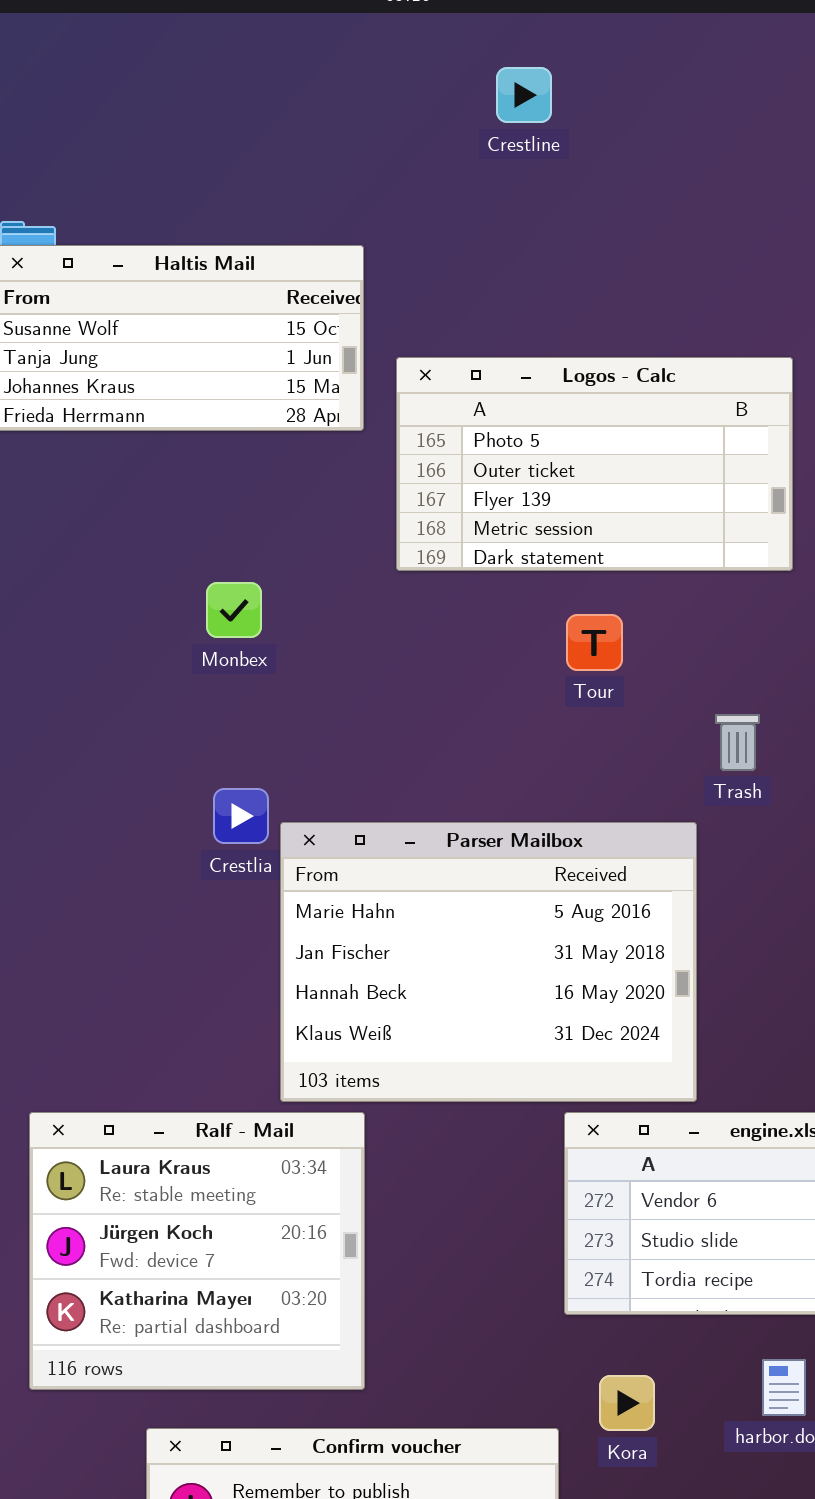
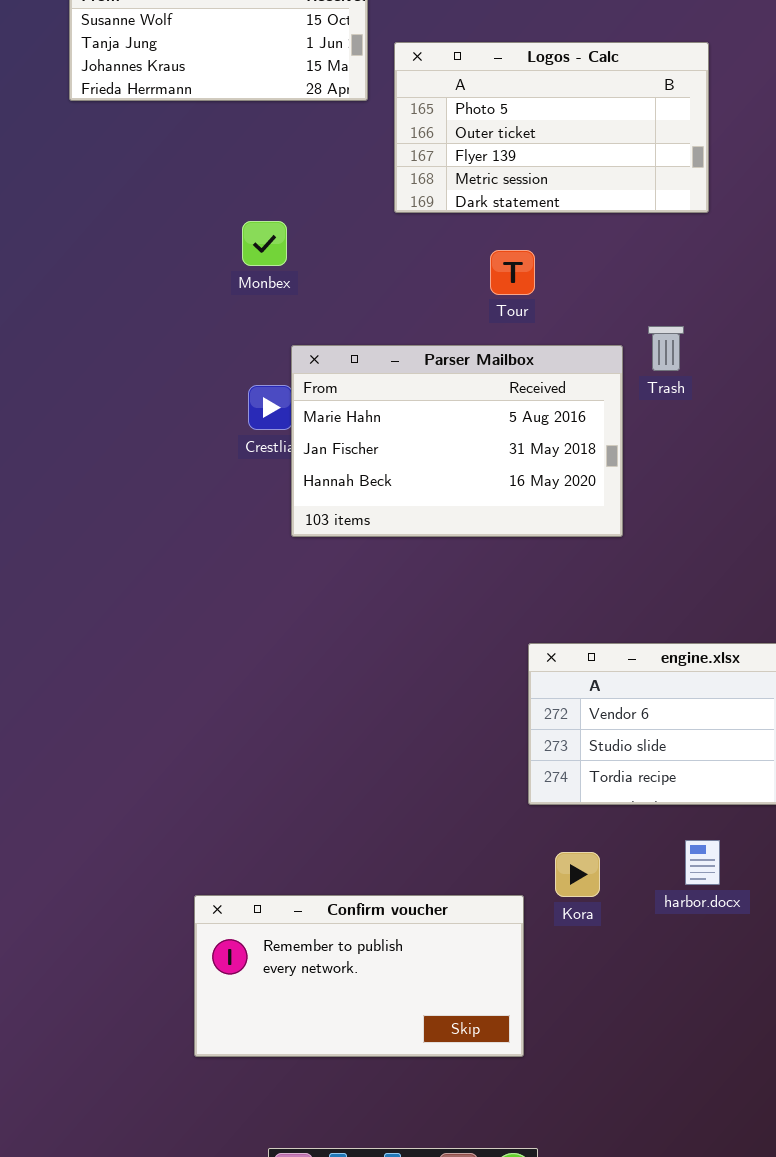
Tour: [566,614,623,671] -> [490,250,535,295], moved
Parser Mailbox: [280,822,697,1102] -> [291,345,623,537], moved, resized
Ralf - Mail: [29,1112,365,1390] -> none, closed

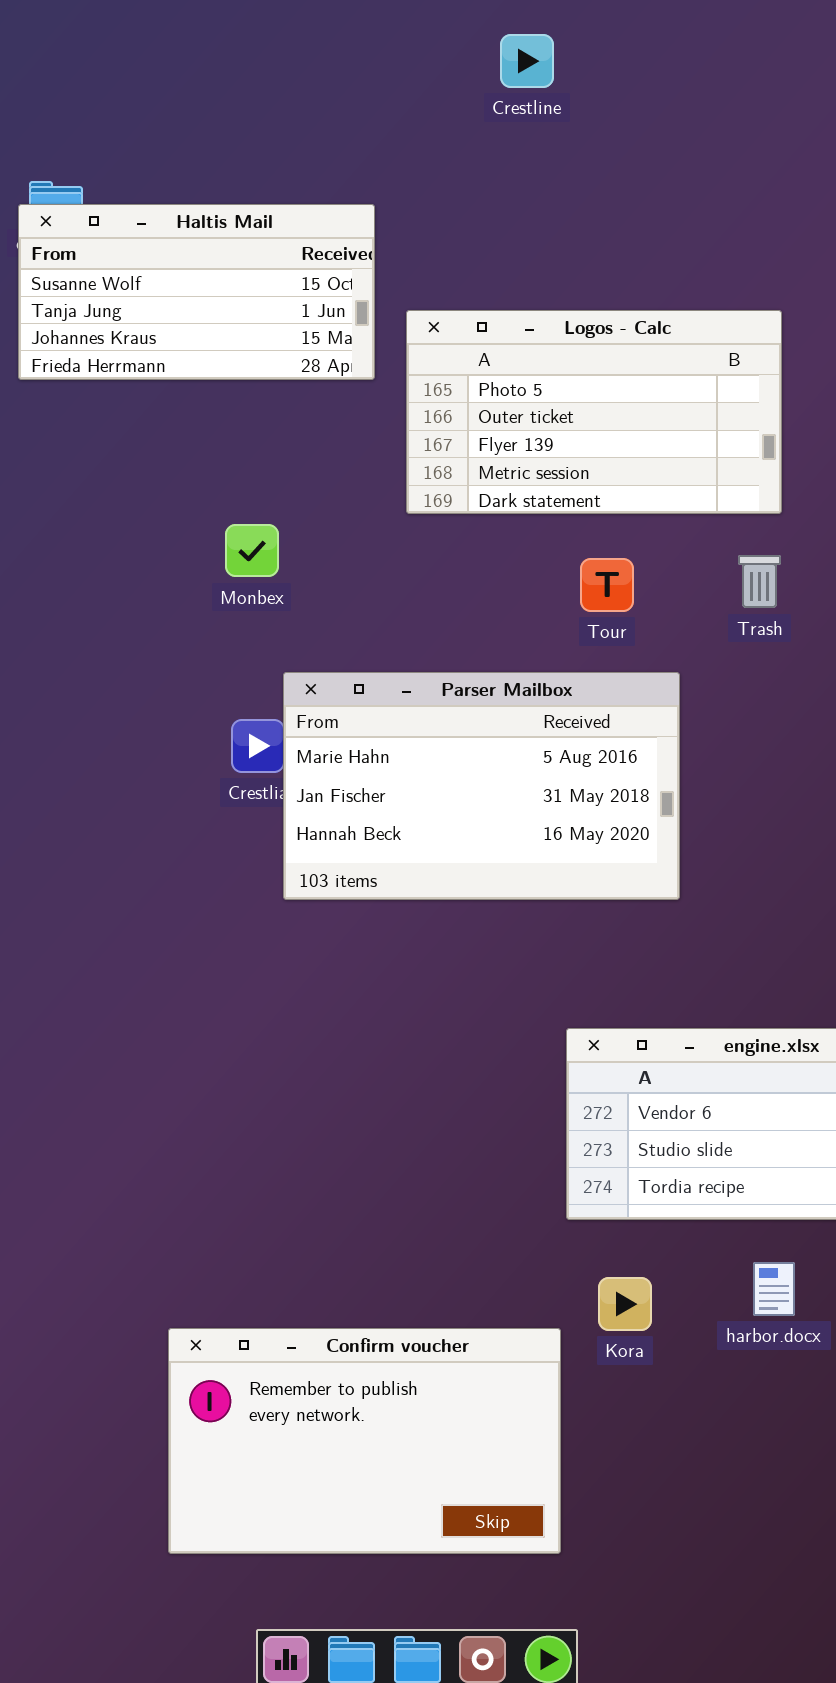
Tour: [490,250,535,295] -> [580,558,634,612], moved
Trash: [648,326,684,371] -> [738,555,781,608], moved
Confirm voucher: [194,895,524,1057] -> [168,1328,561,1554], resized

